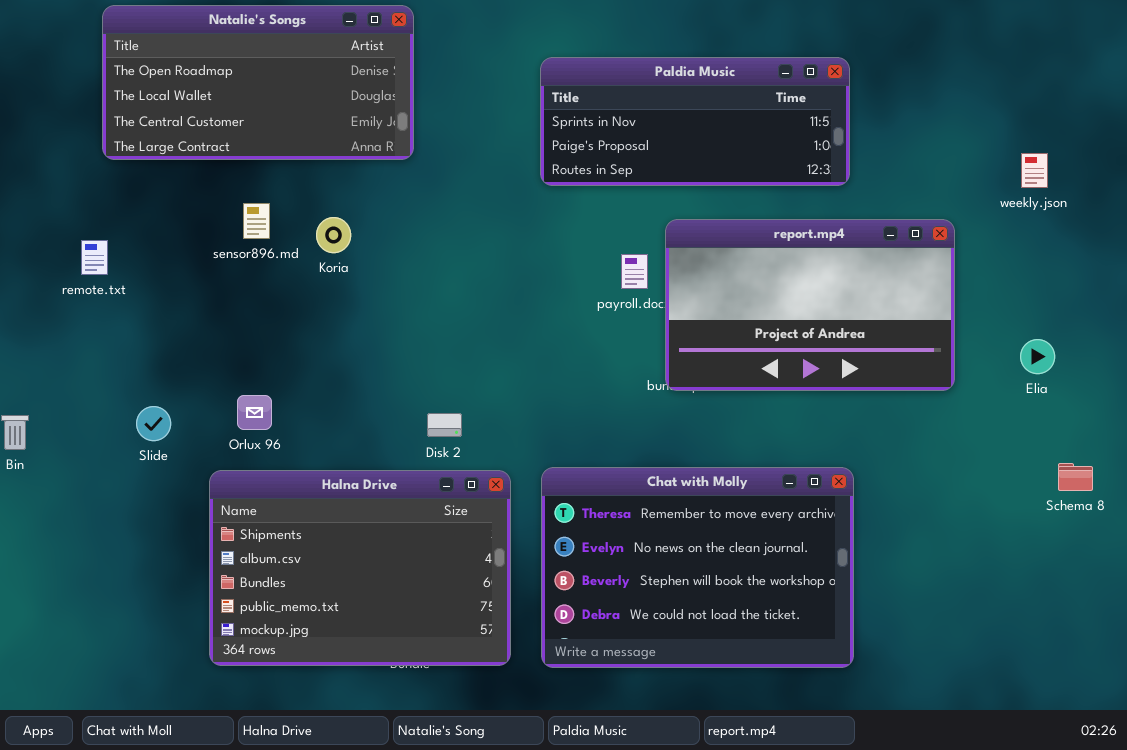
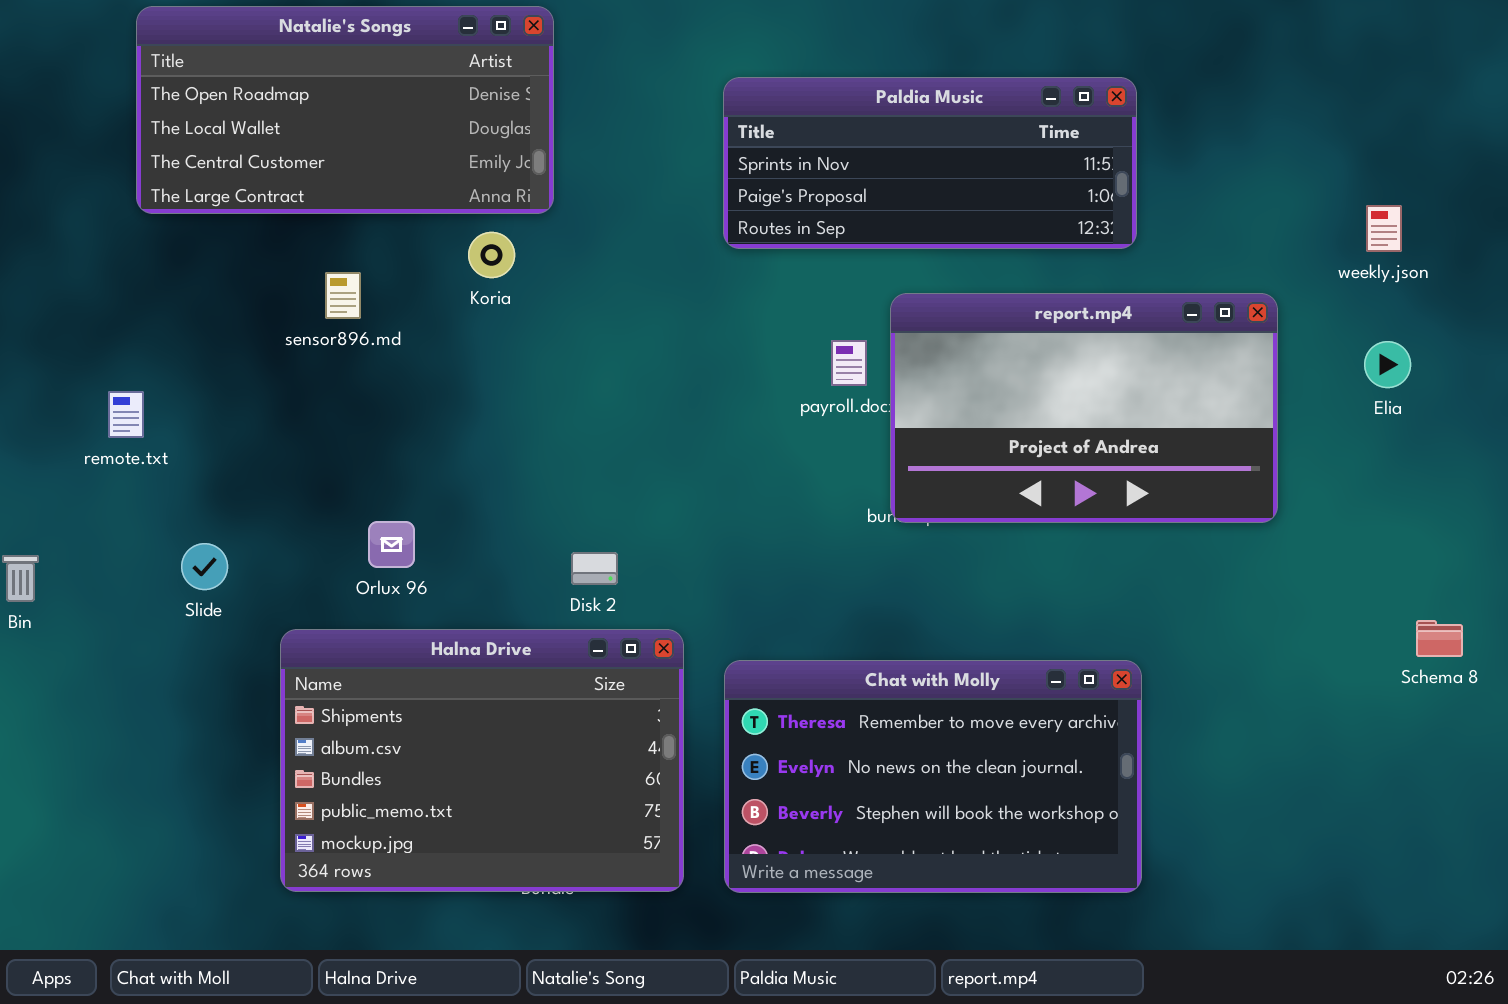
Koria: [316,217,351,253] -> [468,232,515,278], moved
remote.txt: [81,240,108,275] -> [108,391,144,438], moved
Elia: [1020,339,1055,374] -> [1364,341,1411,388], moved
Orlux 96: [237,395,272,430] -> [368,521,415,568], moved
Chat with Molly: [541,467,854,668] -> [724,660,1142,893], resized

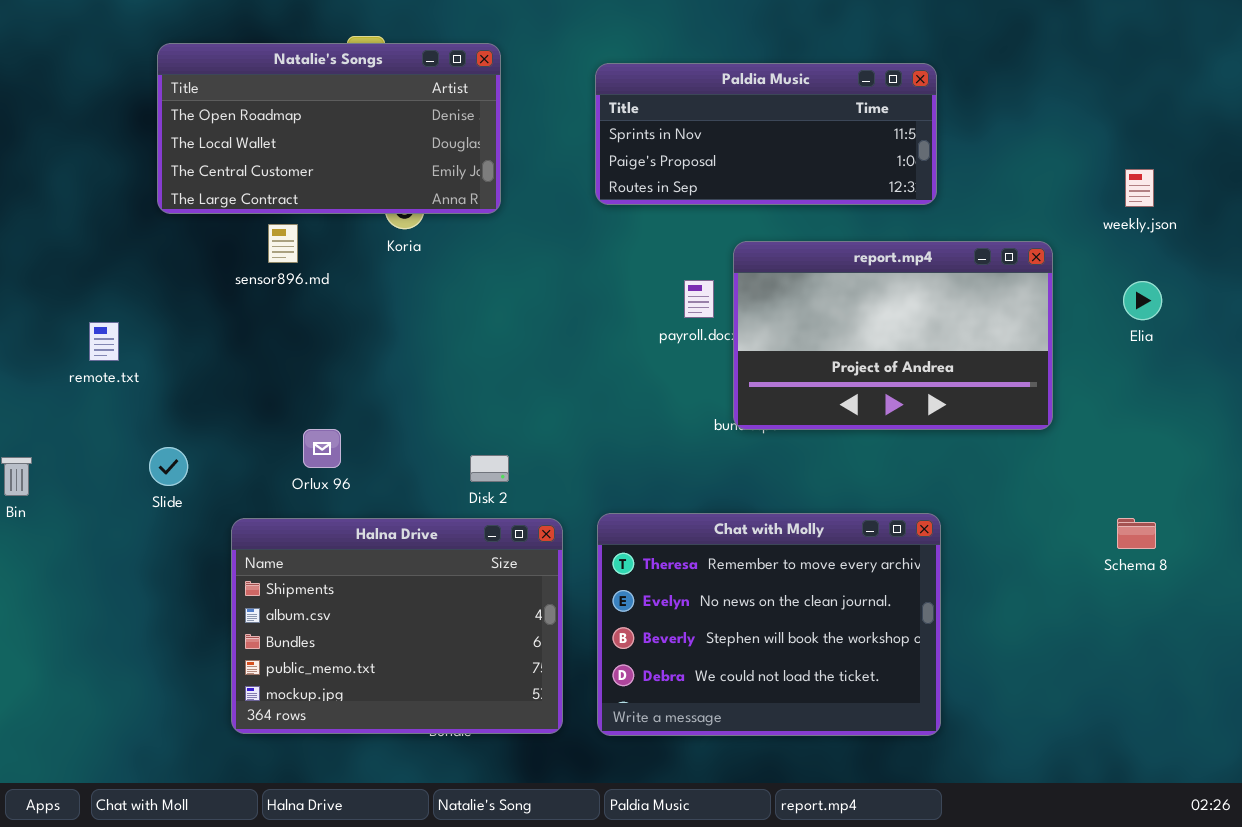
Natalie's Songs: [136,6,554,214] -> [157,43,501,214], moved
Schema 8: [1416,620,1463,657] -> [1117,518,1156,549], moved
Chat with Molly: [724,660,1142,893] -> [597,513,941,736], resized

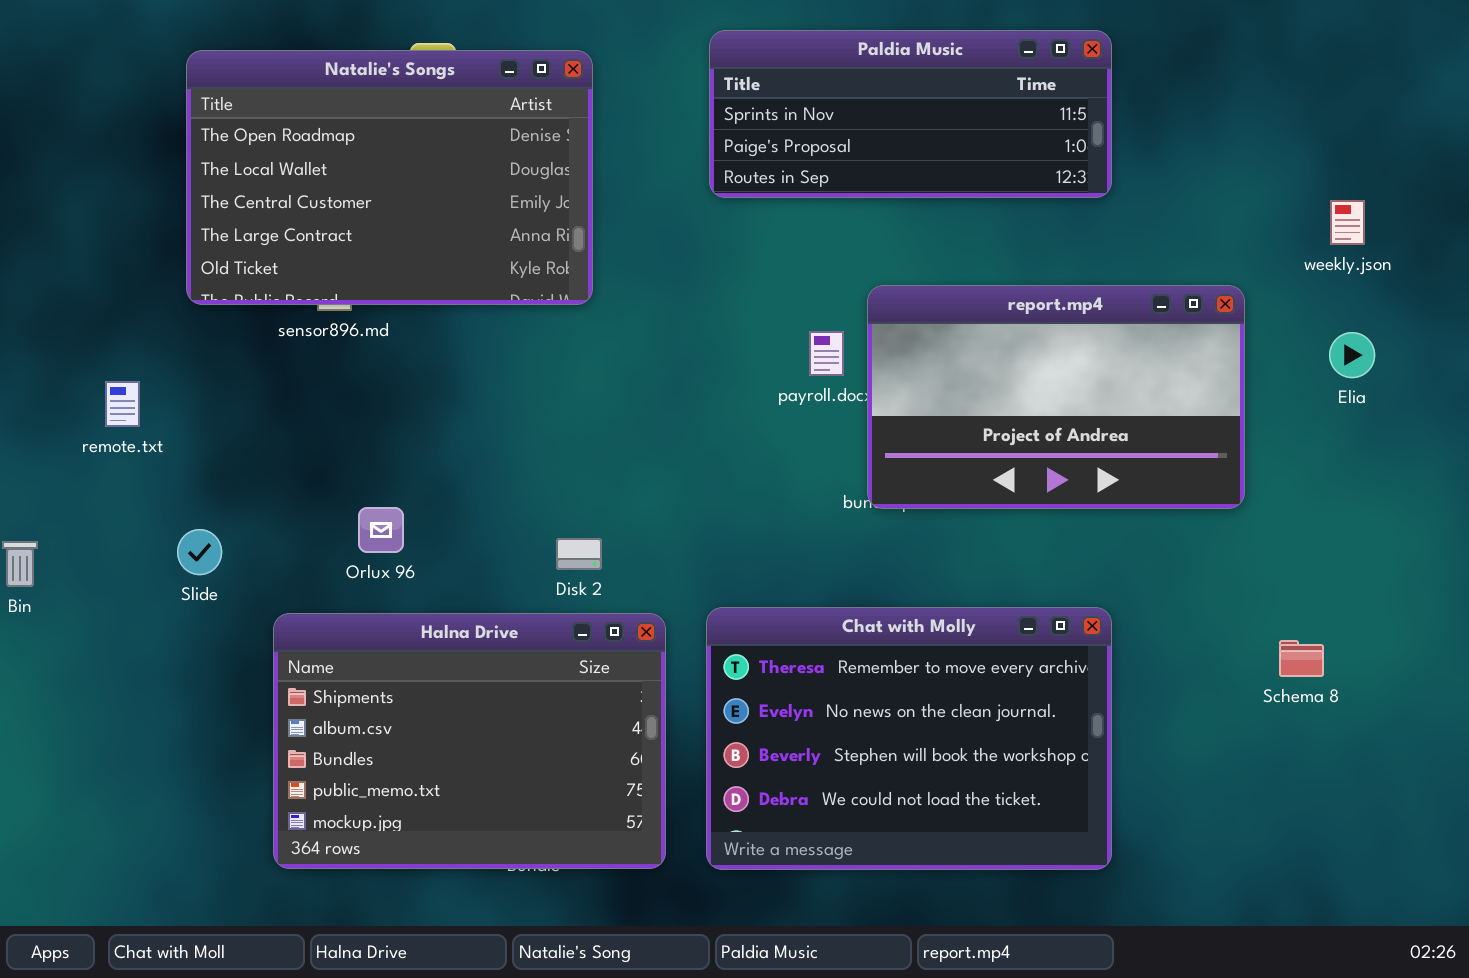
Natalie's Songs: [157,43,501,214] -> [186,50,593,305], resized
Paldia Music: [595,63,937,205] -> [709,30,1112,198], moved
Schema 8: [1117,518,1156,549] -> [1279,640,1324,677], moved

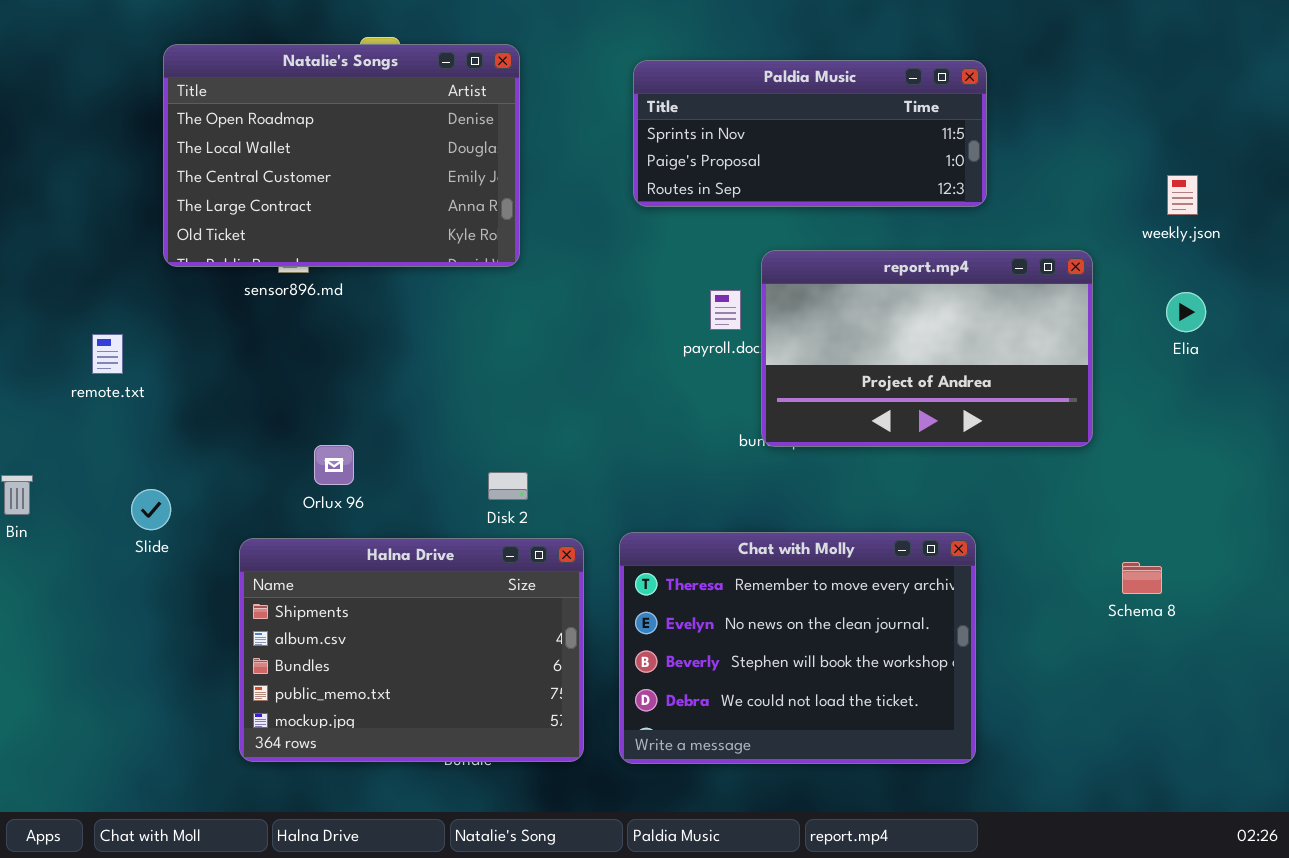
Paldia Music: [709,30,1112,198] -> [633,60,987,207], moved
Slide: [177,529,222,575] -> [131,489,171,530], moved

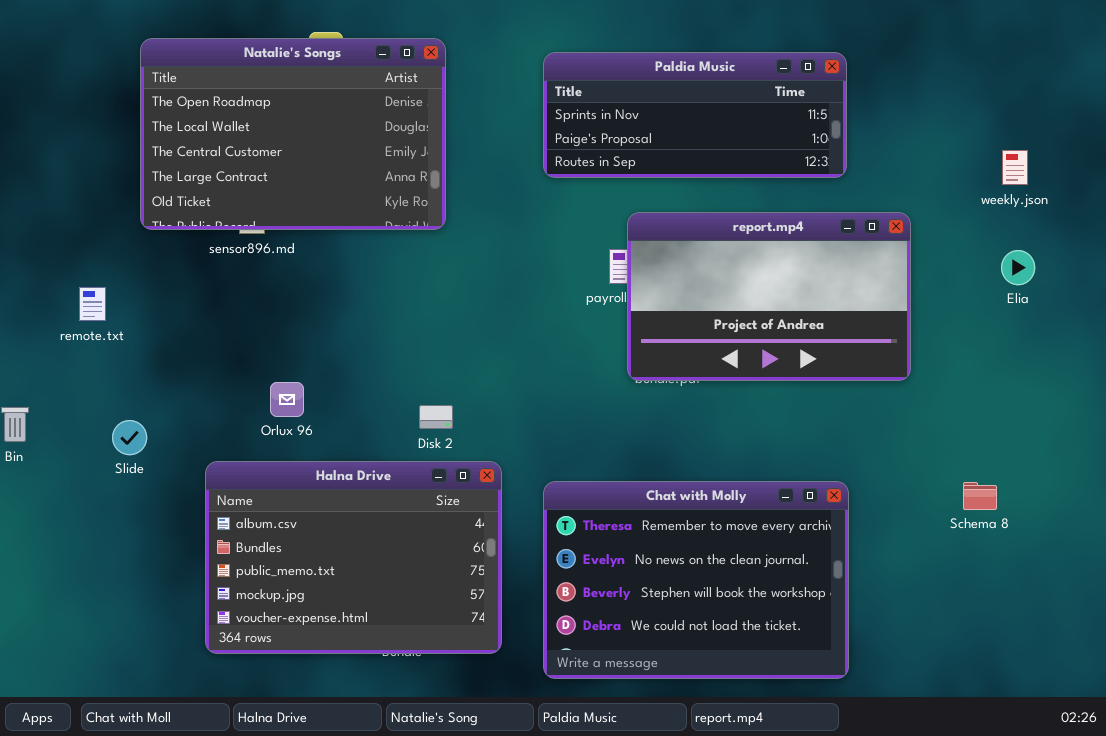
report.mp4: [761,250,1093,447] -> [627,212,911,381], moved
Chat with Molly: [619,532,976,764] -> [543,481,849,679], moved
Halna Drive: [239,538,584,762] -> [205,461,502,654], scrolled down 1 row

